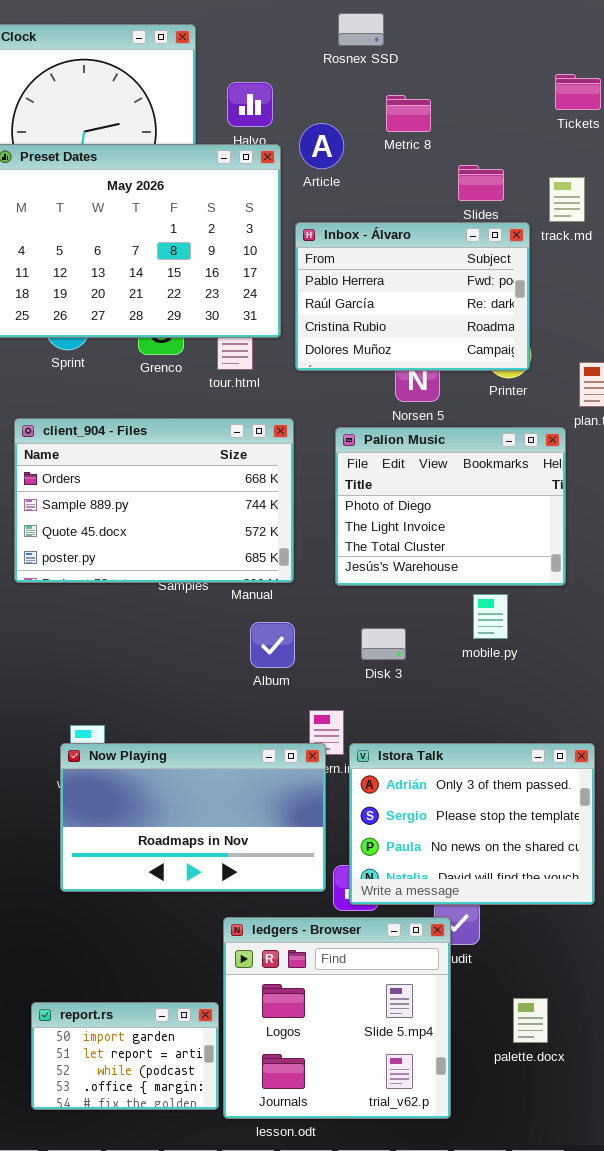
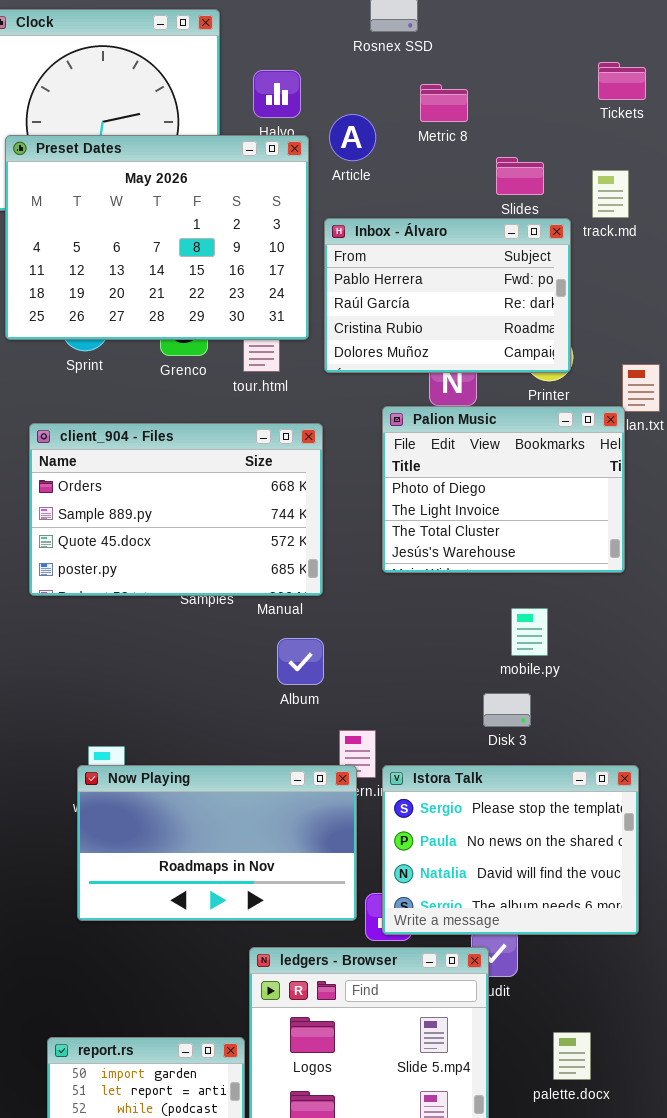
Palion Music: [335,427,566,586] -> [382,406,625,573], moved
Disk 3: [361,628,406,660] -> [483,693,531,727], moved
Istora Talk: [349,743,595,905] -> [382,765,639,935], scrolled down 1 row

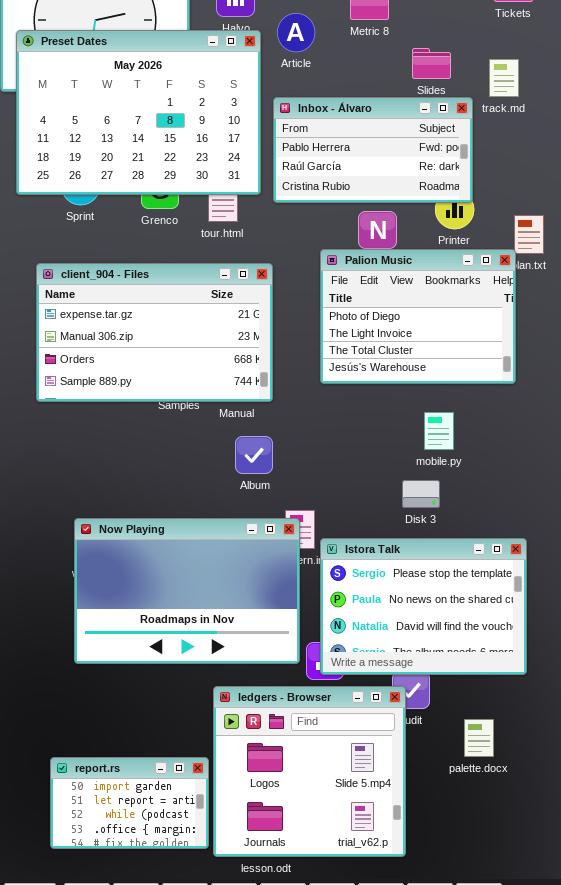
Inbox - Álvaro: [324,218,571,373] -> [273,97,473,203], resized
client_904 - Files: [29,423,323,596] -> [36,263,273,402], scrolled up 2 rows
Now Playing: [77,765,357,921] -> [74,518,300,664], resized
palette.docx: [553,1032,591,1080] -> [464,719,494,757], moved

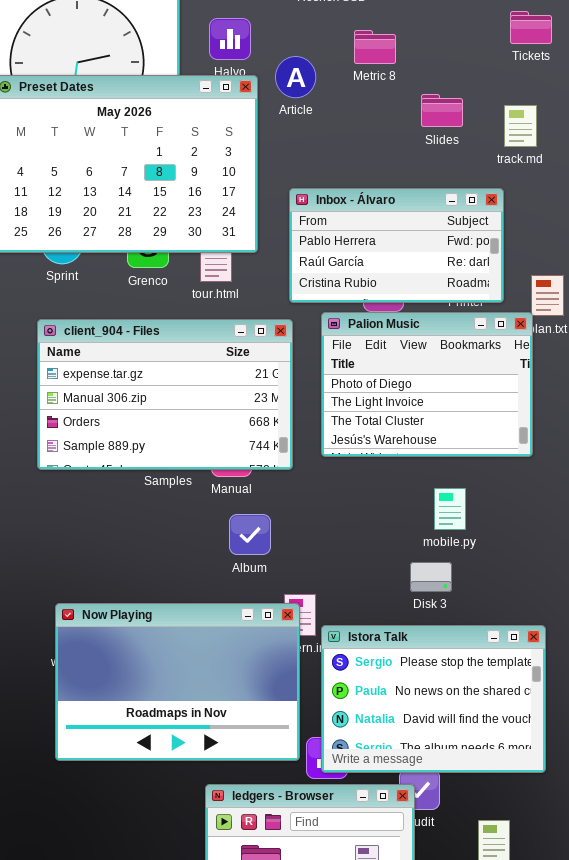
Inbox - Álvaro: [273,97,473,203] -> [289,188,504,303], moved
client_904 - Files: [36,263,273,402] -> [37,319,293,470], moved

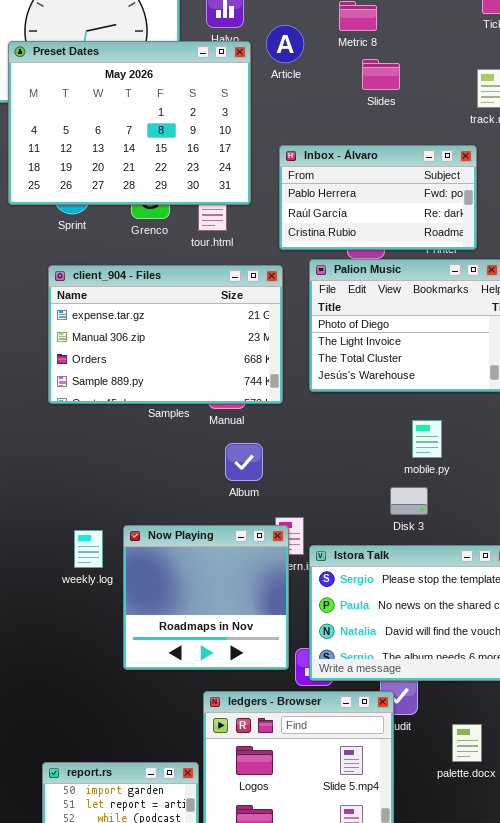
Slides: [421,94,463,127] -> [362,59,400,90], moved
Now Playing: [55,603,300,761] -> [123,525,289,670], resized

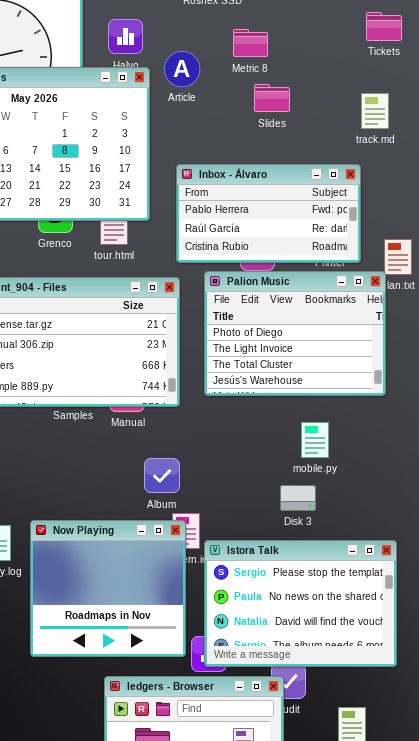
Album: [225,443,263,481] -> [144,458,180,493], moved

